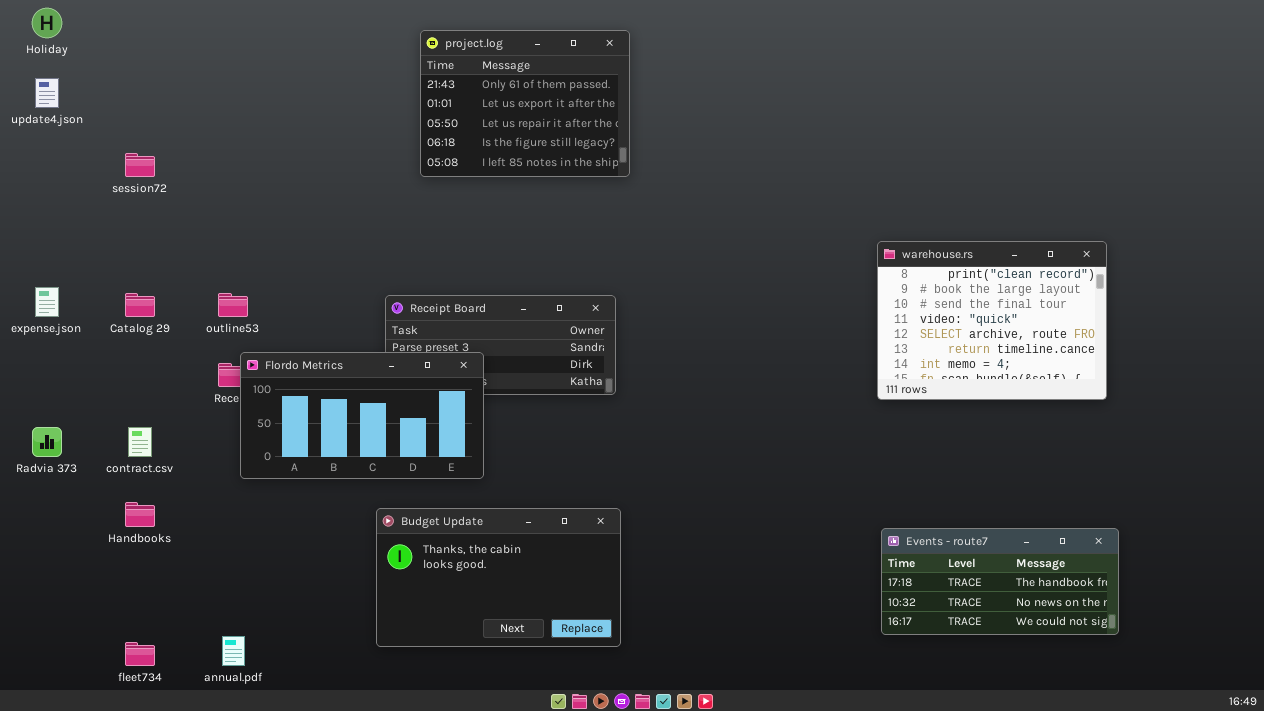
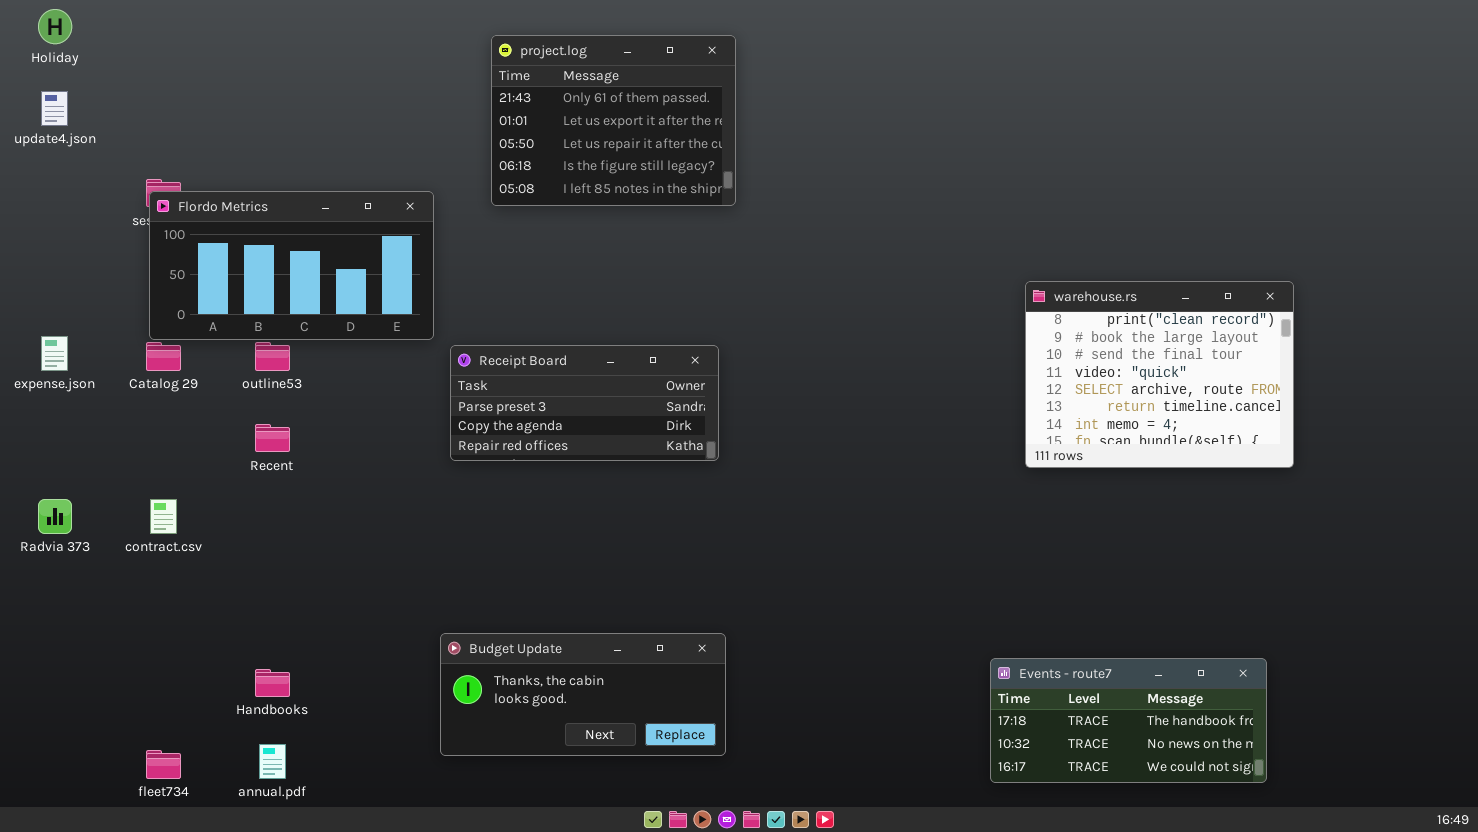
Flordo Metrics: [240,352,484,479] -> [149,191,434,340], moved
Handbooks: [125,502,155,527] -> [255,669,290,697], moved
Budget Update: [376,508,621,647] -> [440,633,726,756], resized
Events - route7: [881,528,1119,635] -> [990,658,1267,783], moved

